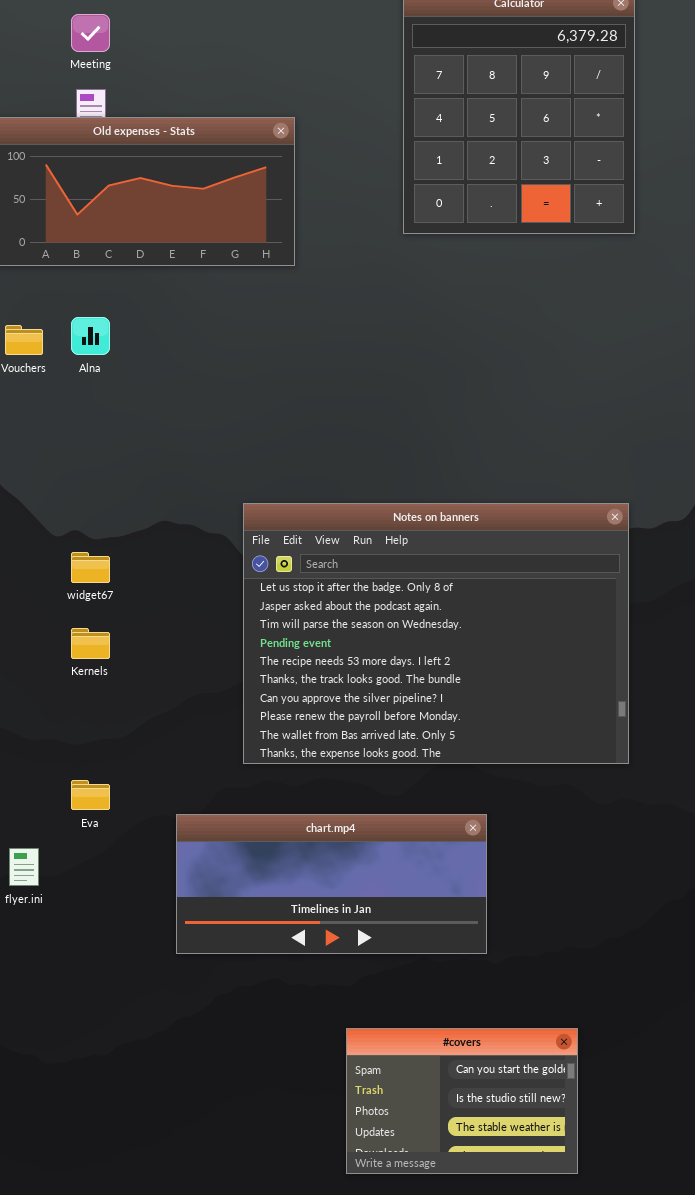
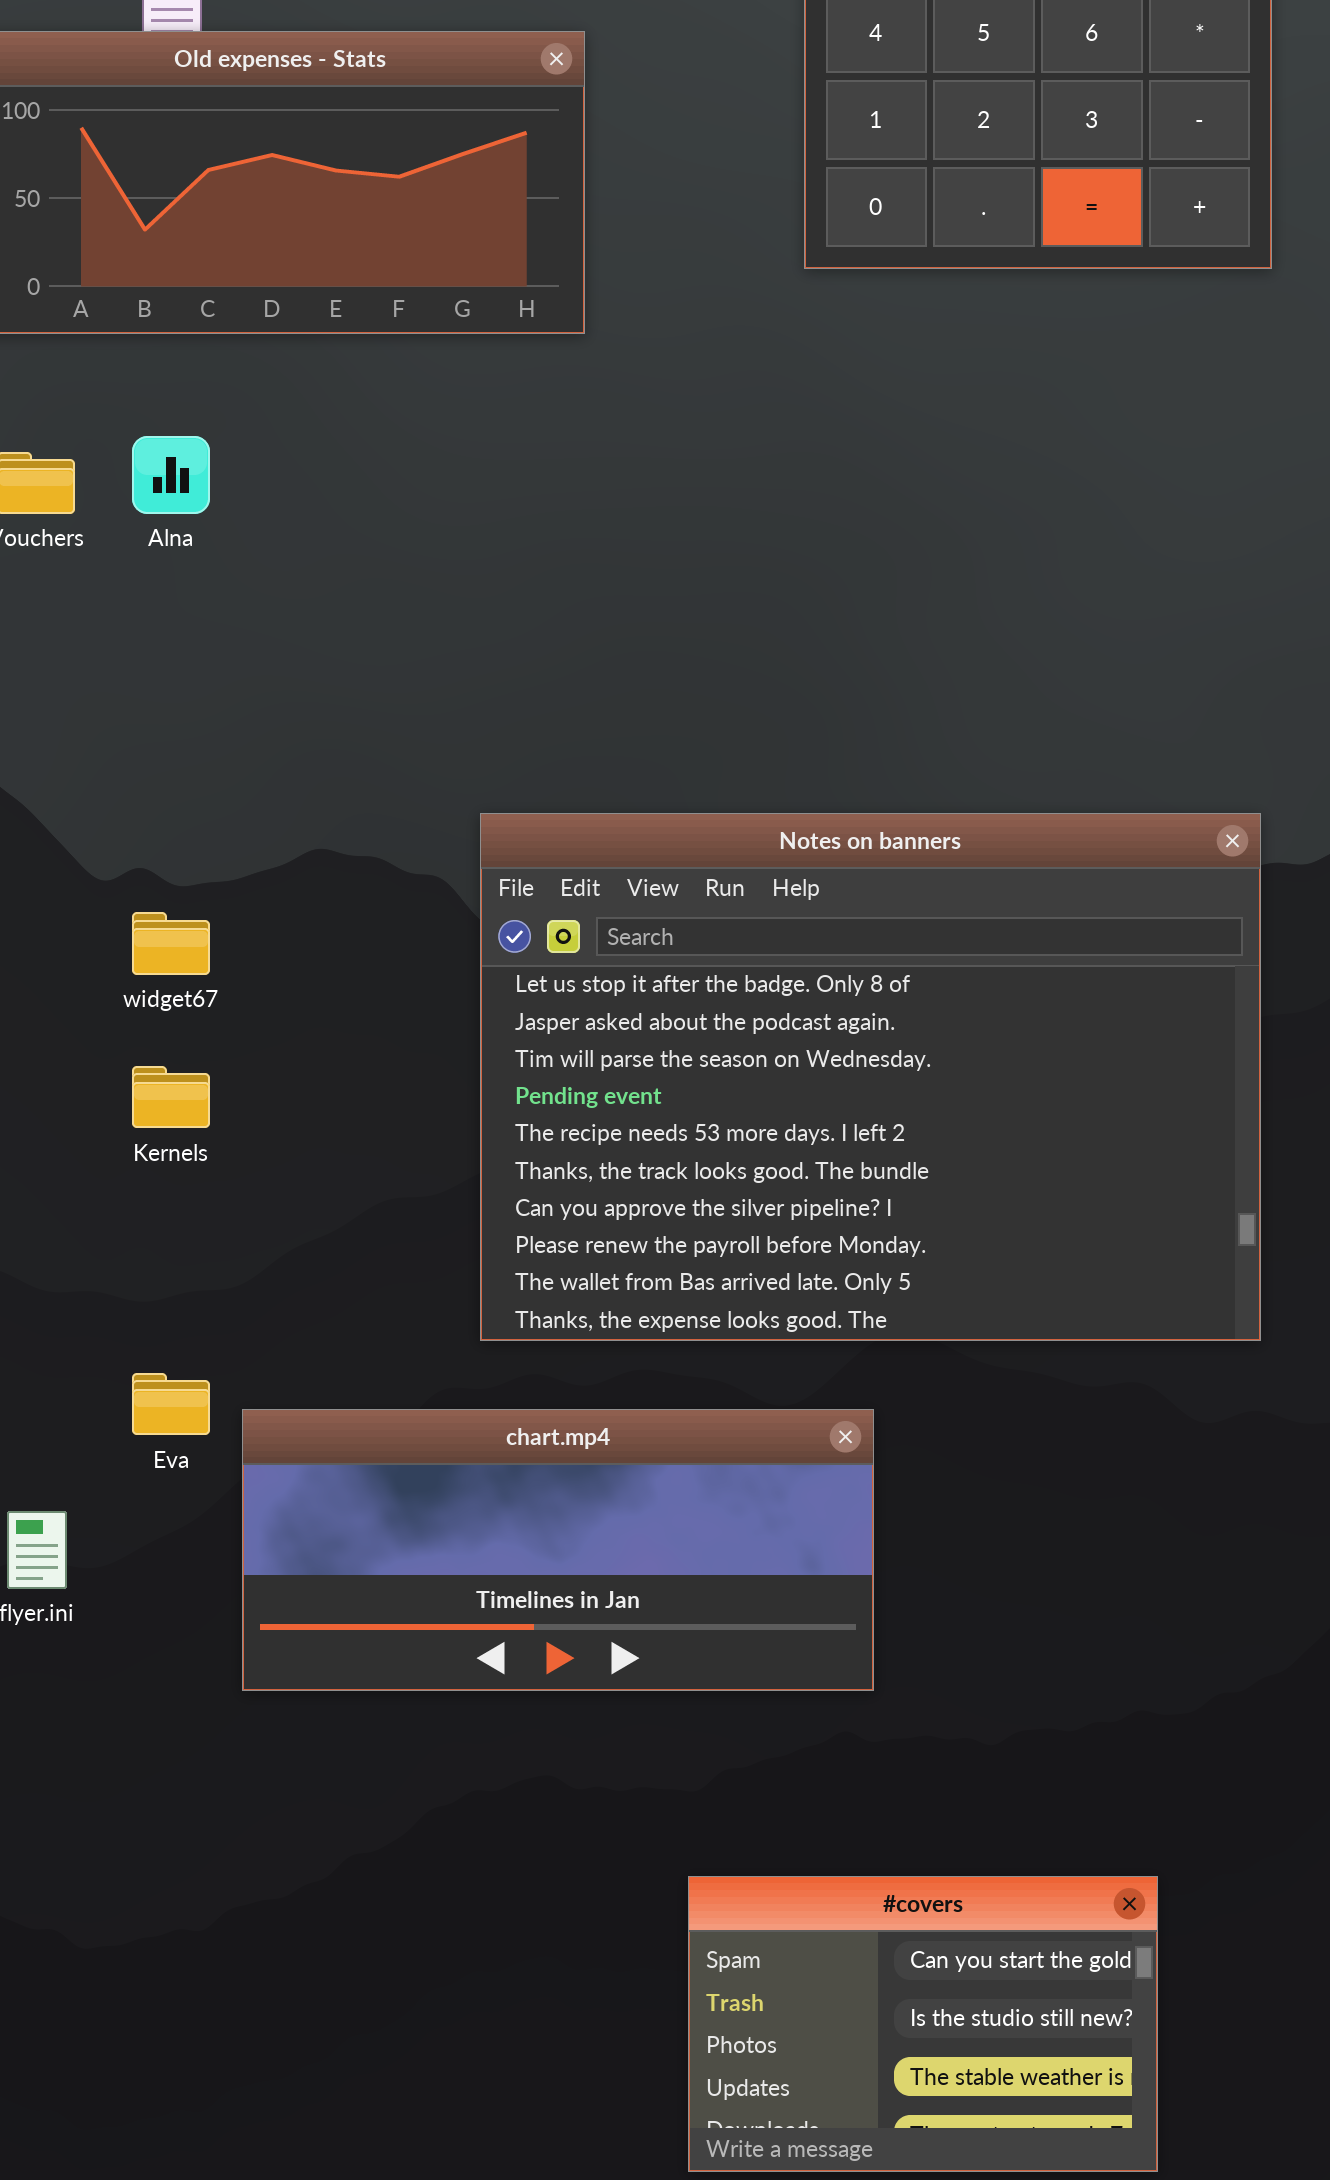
chart.mp4: [176,814,487,954] -> [242,1409,874,1691], moved

